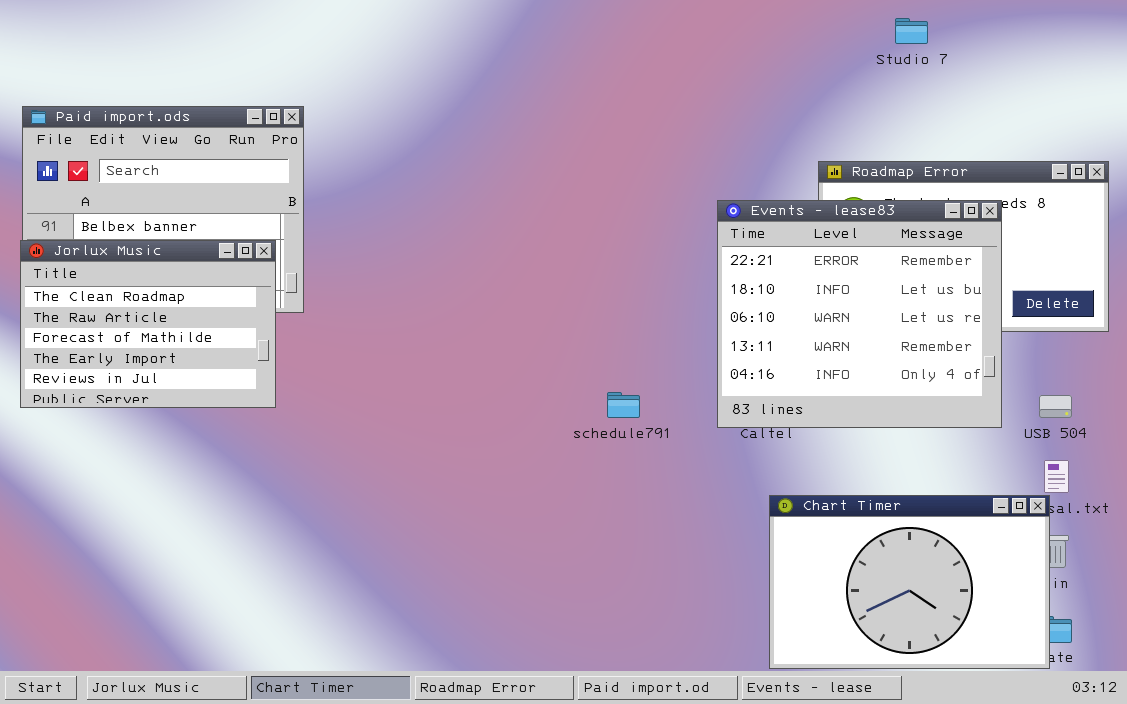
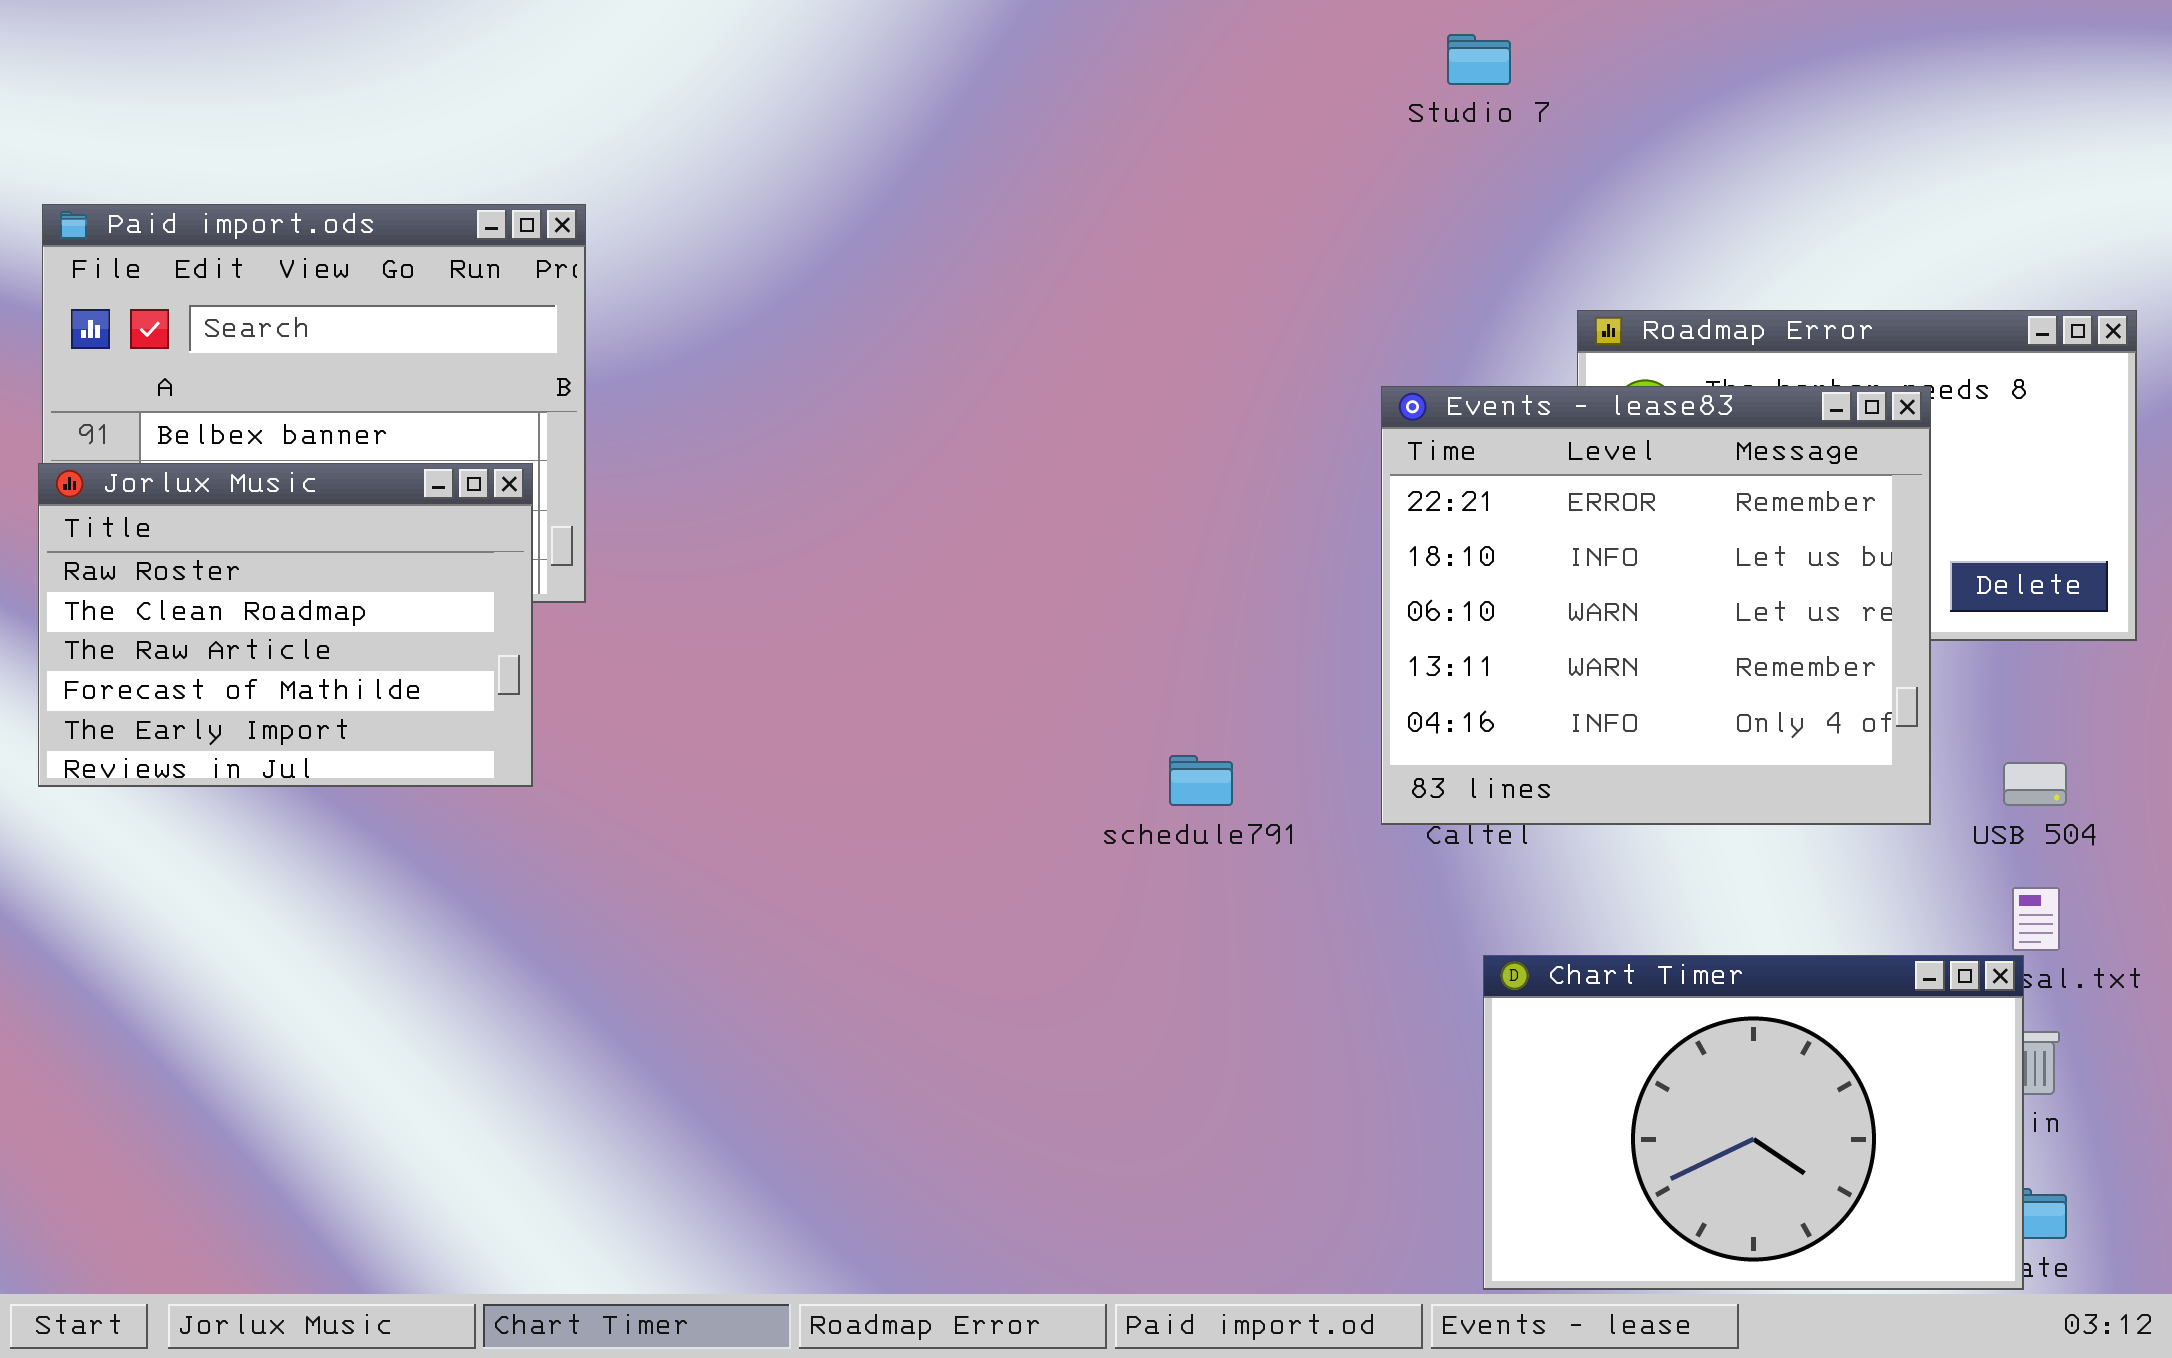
Studio 7: [895,18,928,44] -> [1447,34,1511,85], moved
Jorlux Music: [20,240,276,408] -> [38,463,533,787], scrolled up 1 row

